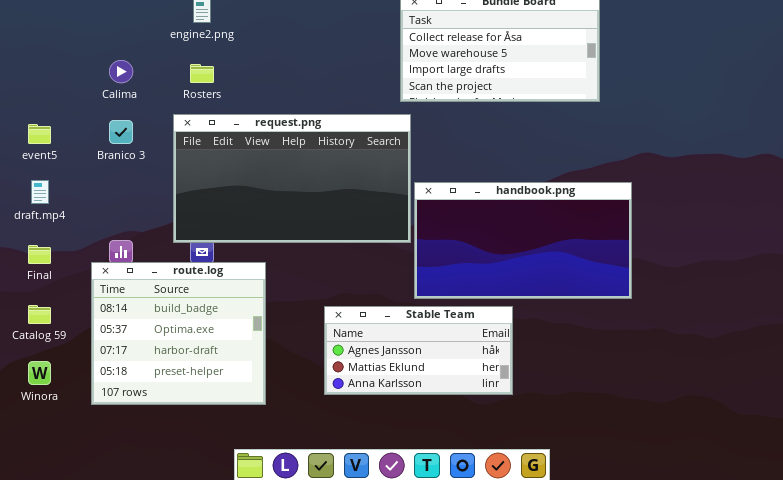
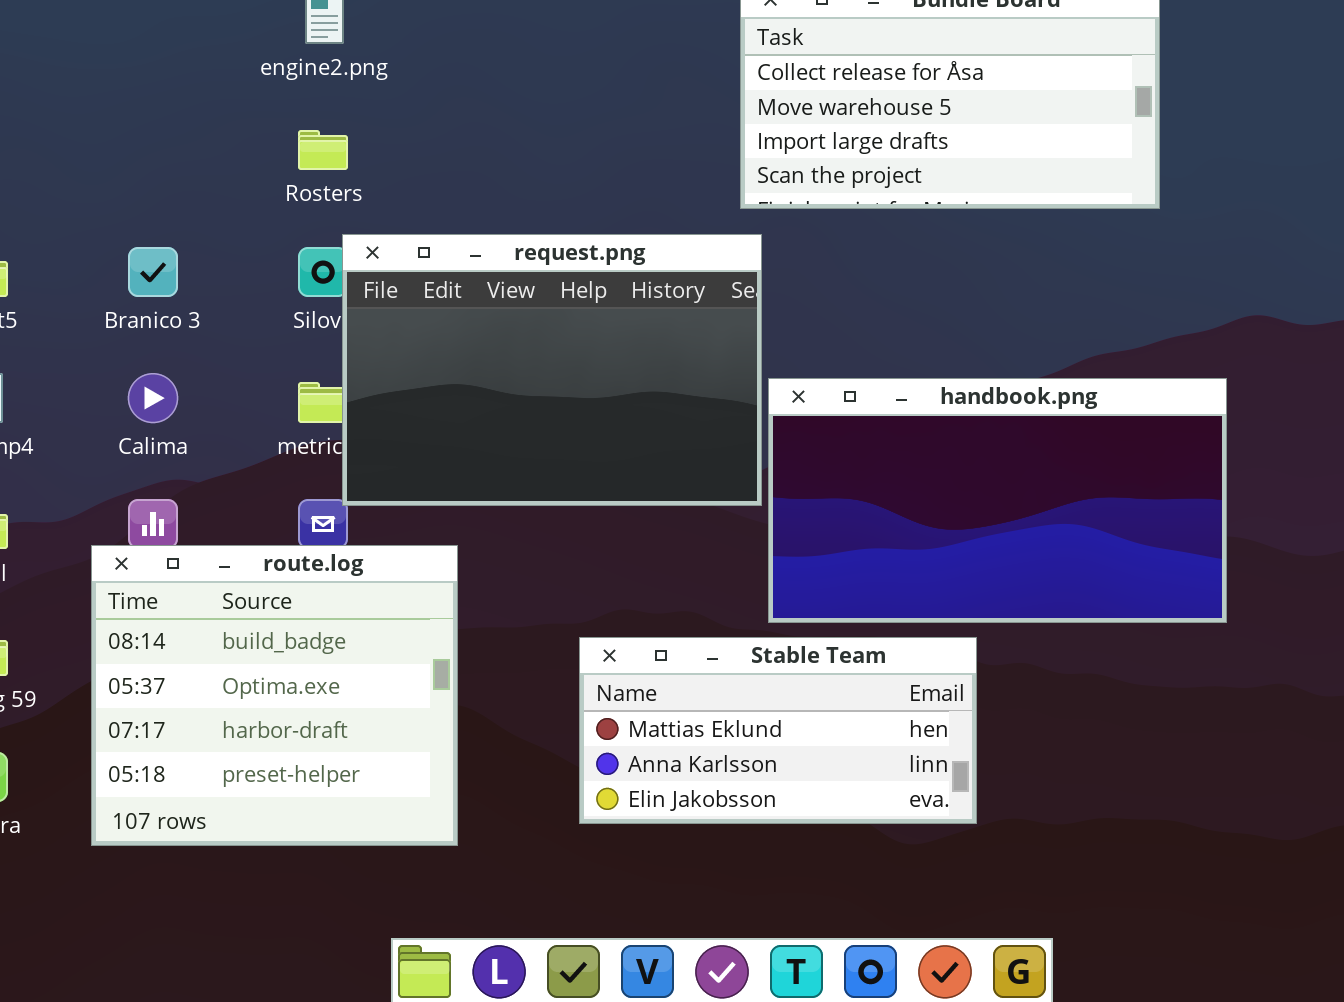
Calima: [109,60,133,83] -> [128,373,178,423], moved
request.png: [173,114,411,243] -> [342,234,762,506], resized
Stable Team: [324,306,513,395] -> [579,637,977,824], scrolled down 1 row

